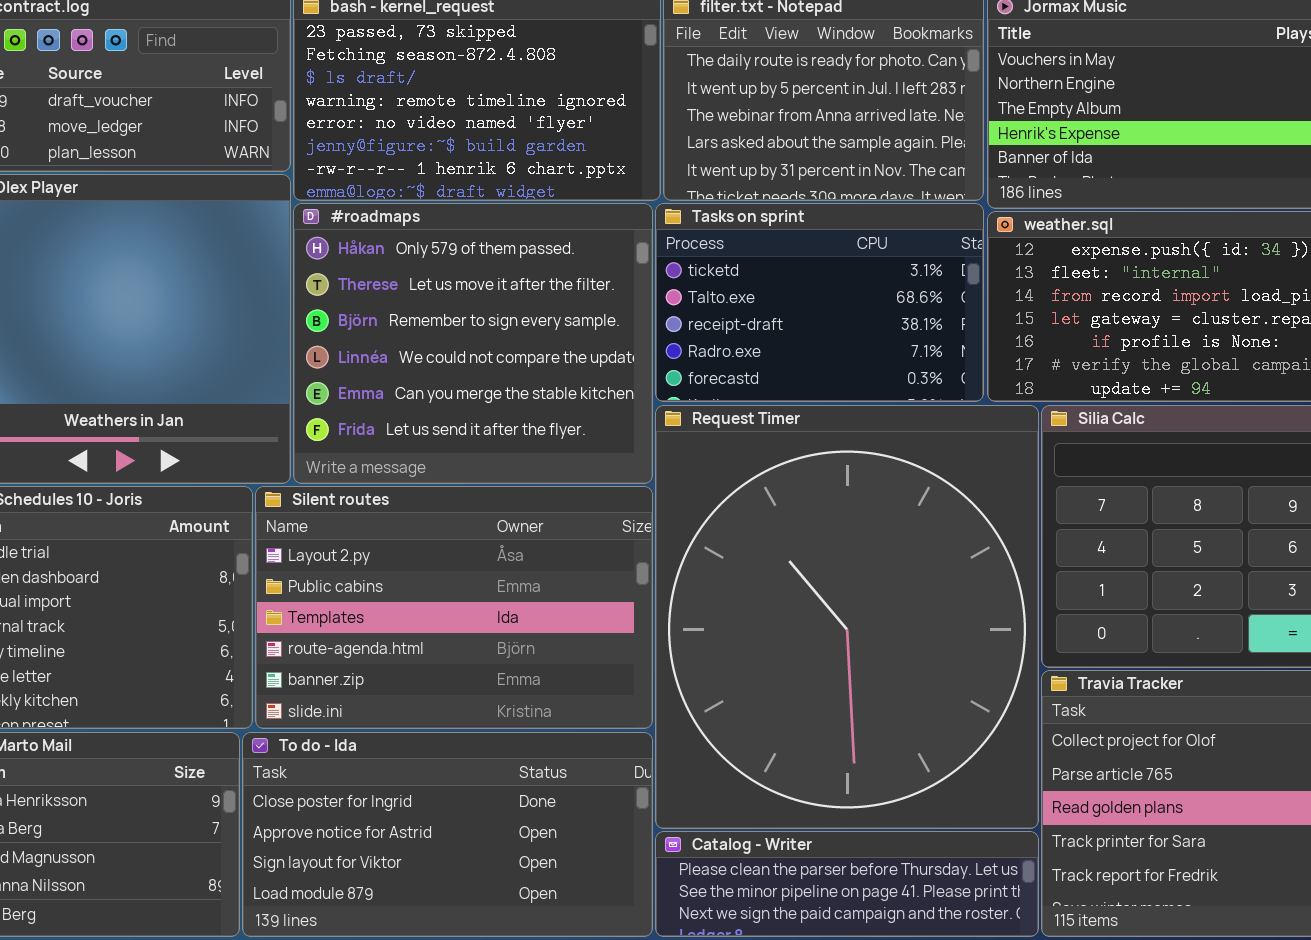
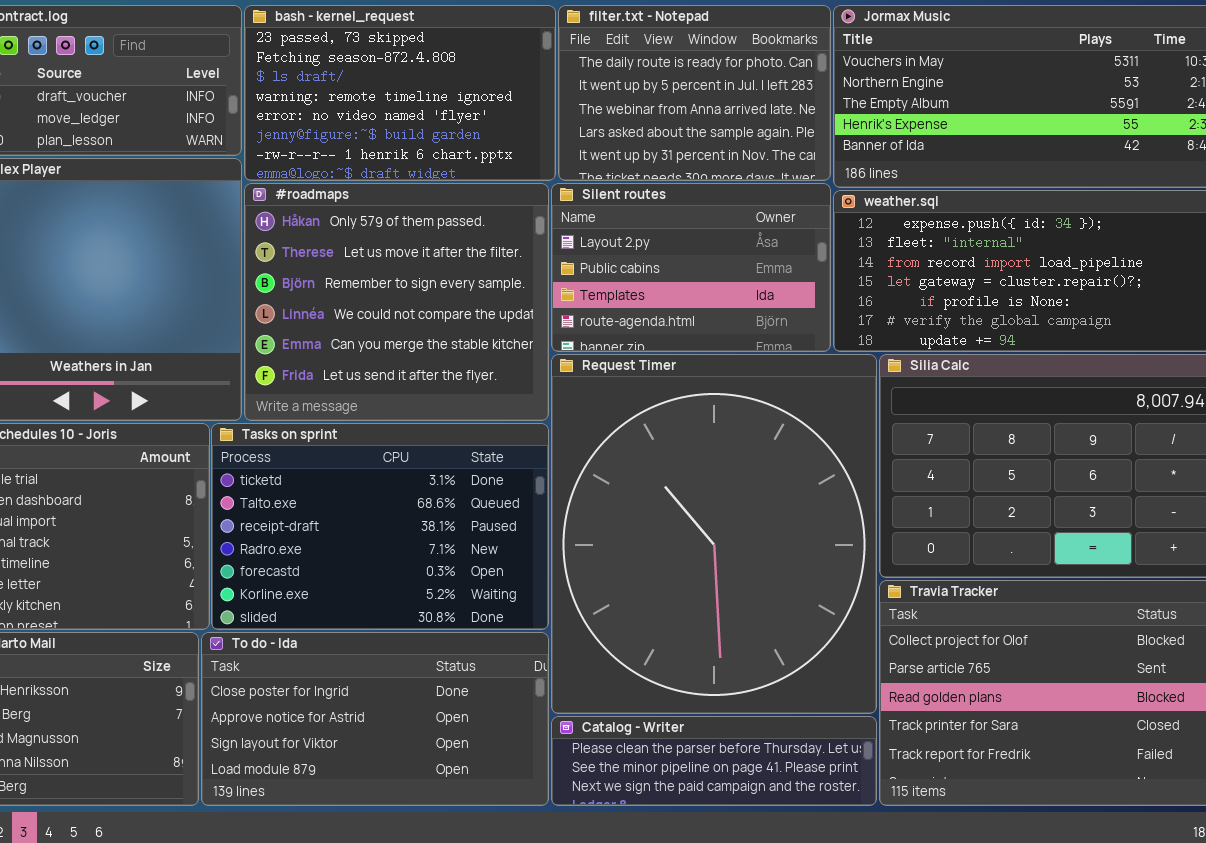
Tasks on sprint: [655,203,984,402] -> [211,423,549,630], moved, resized
Silent routes: [255,486,653,729] -> [551,183,831,352], moved, resized

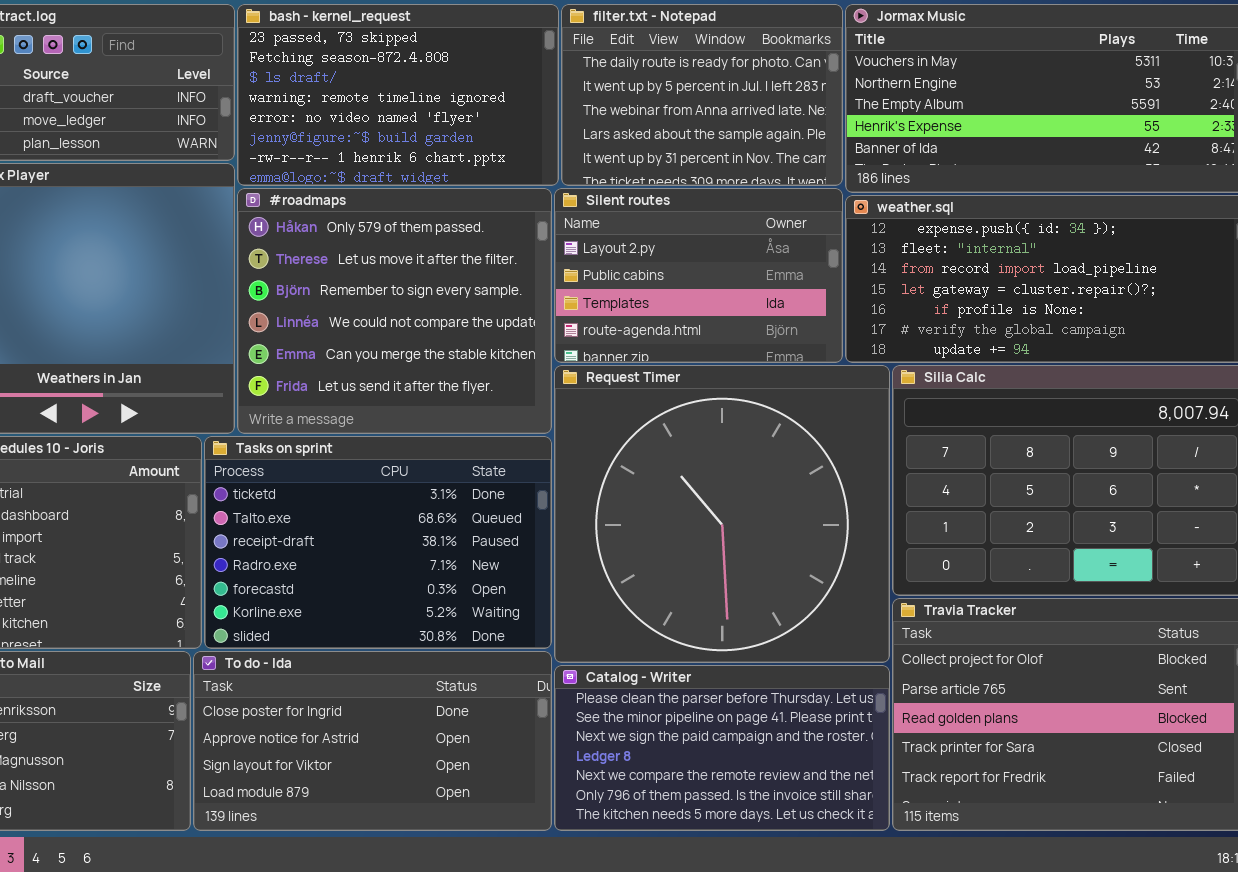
Request Timer: [551,354,877,714] -> [554,365,890,663], resized
Catalog - Writer: [551,716,877,806] -> [554,665,890,831], resized

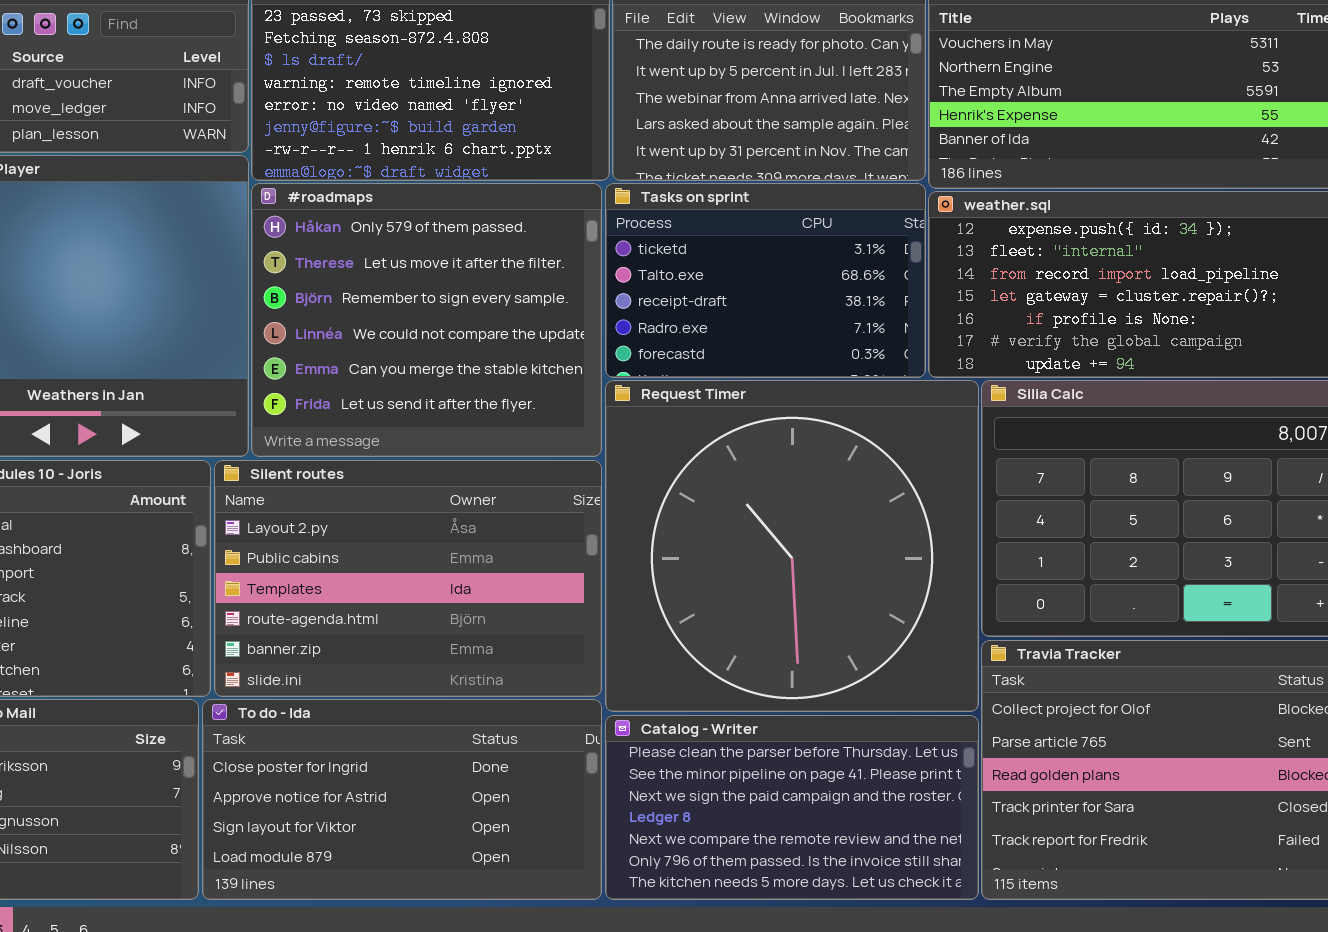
Silent routes: [554,188,843,363] -> [214,460,602,697], moved, resized
Tasks on sprint: [204,436,552,649] -> [605,183,926,378], moved, resized

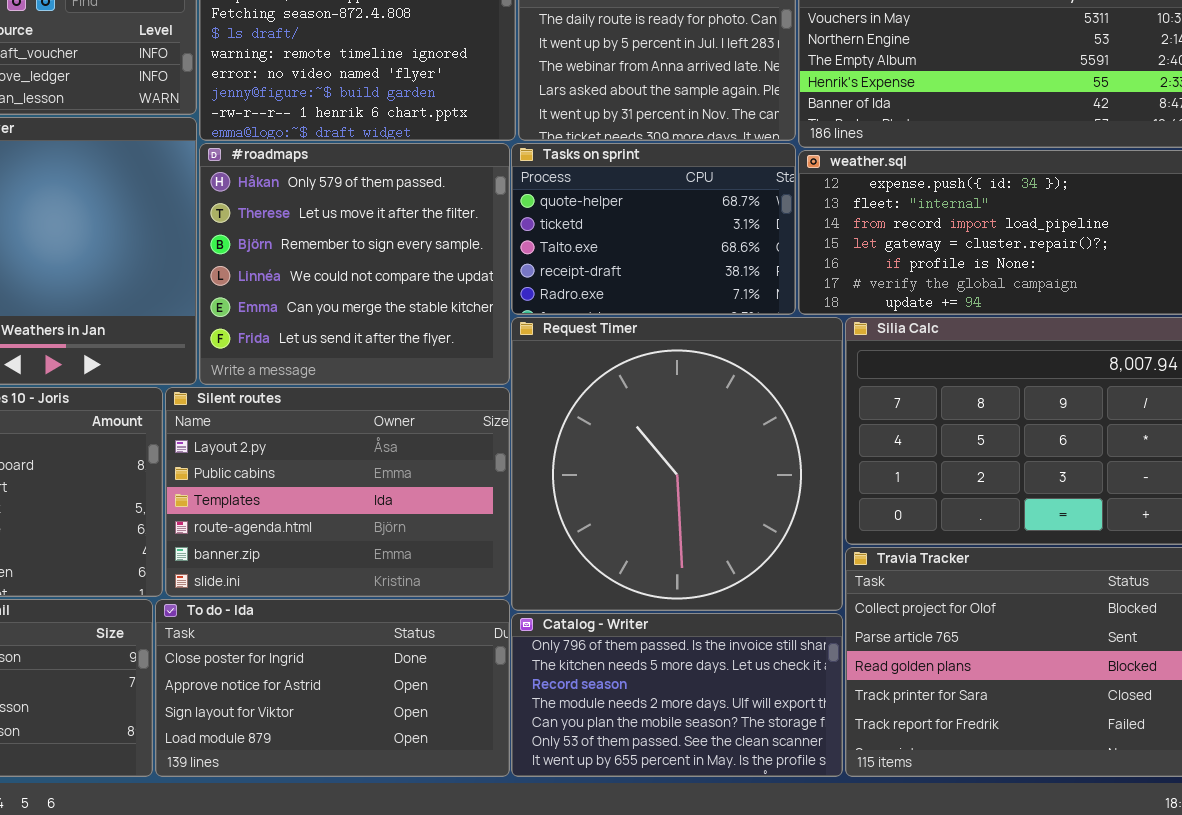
Tasks on sprint: [605,183,926,378] -> [511,143,796,315], scrolled up 1 row
Catalog - Writer: [605,715,979,900] -> [511,613,843,777], scrolled down 5 rows

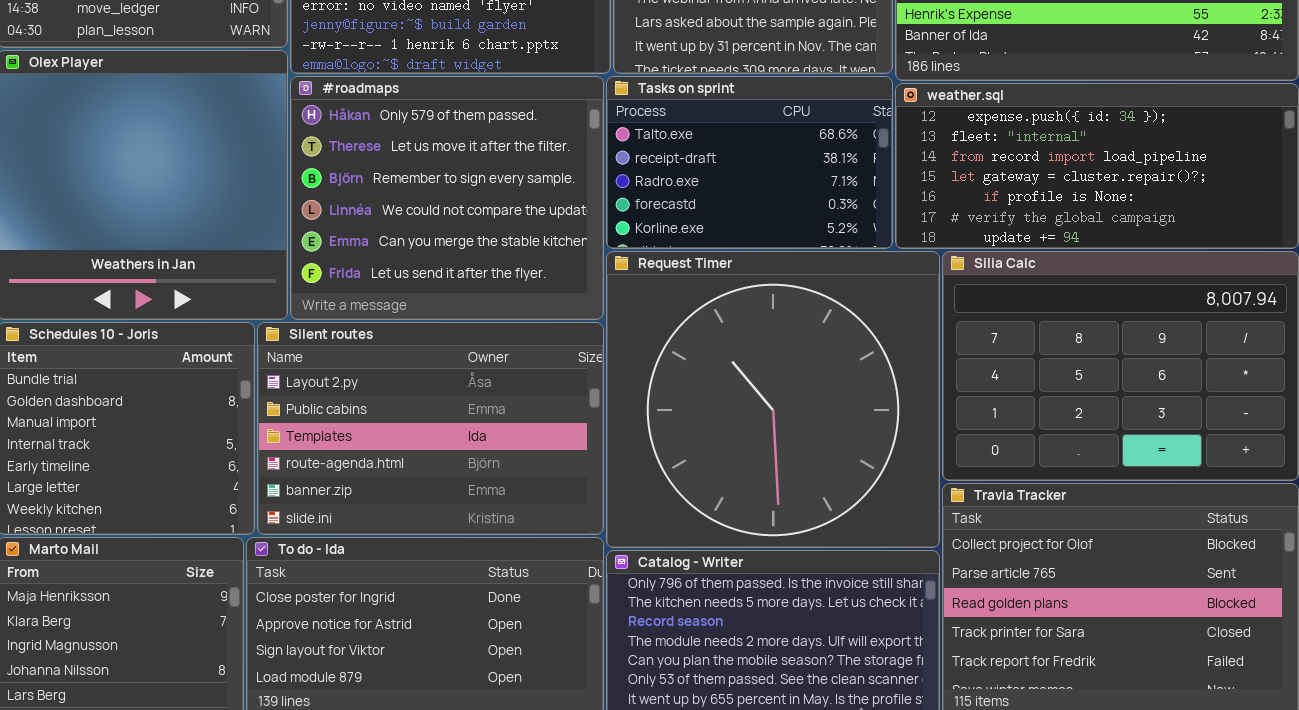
Tasks on sprint: [511,143,796,315] -> [606,76,893,249], scrolled down 2 rows

